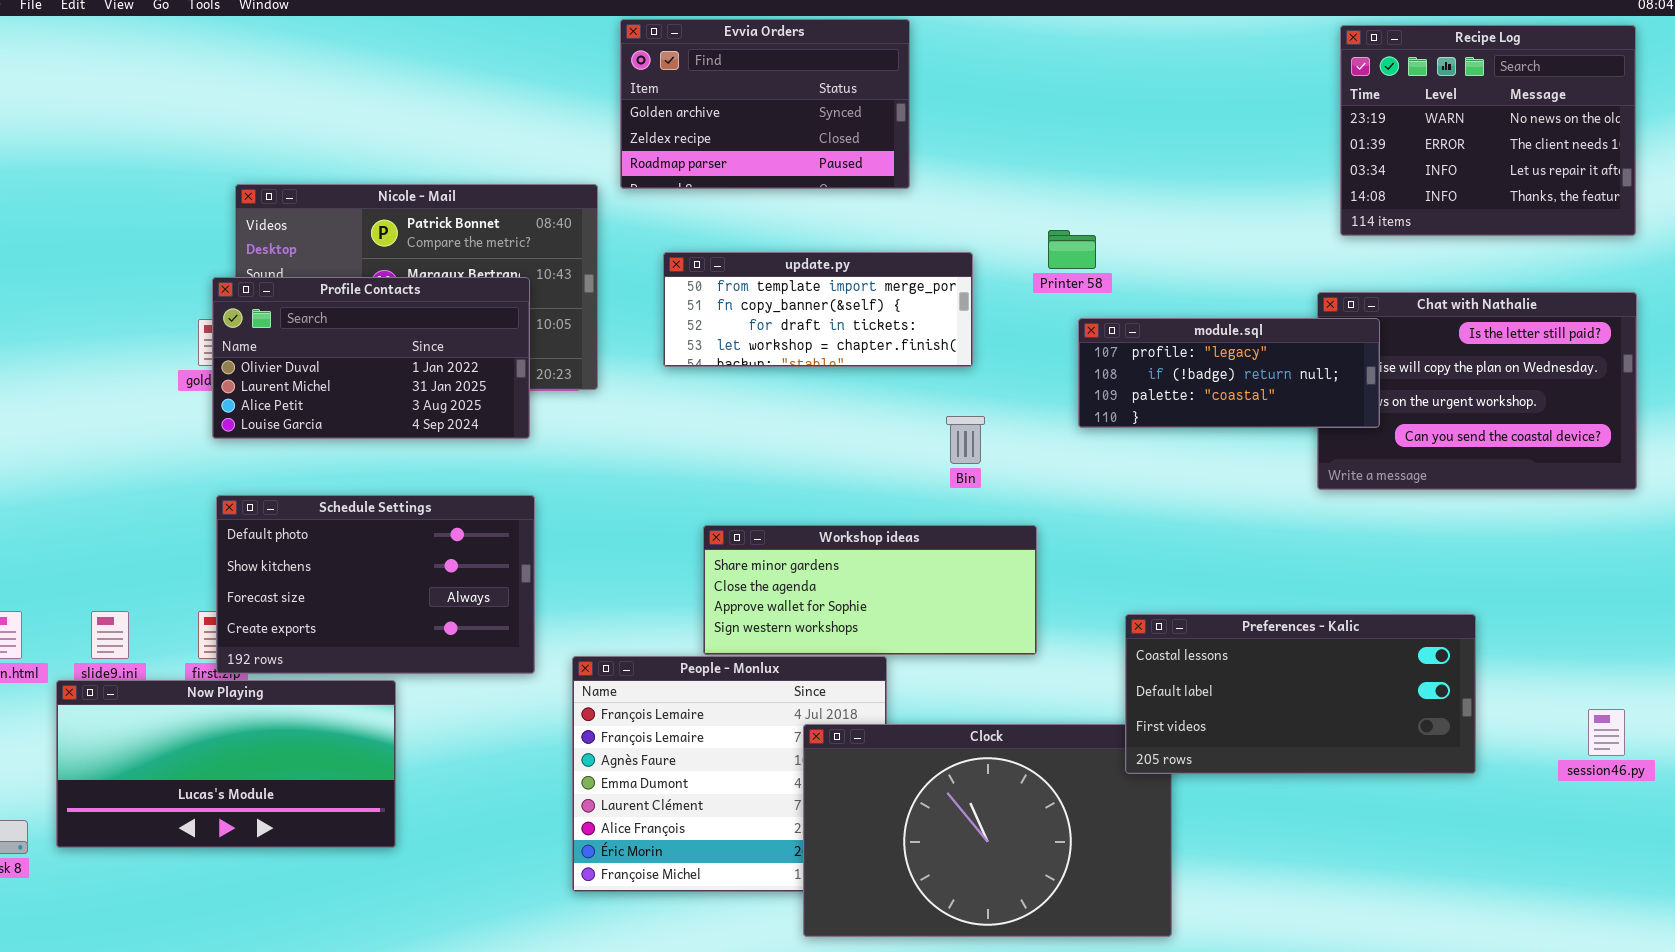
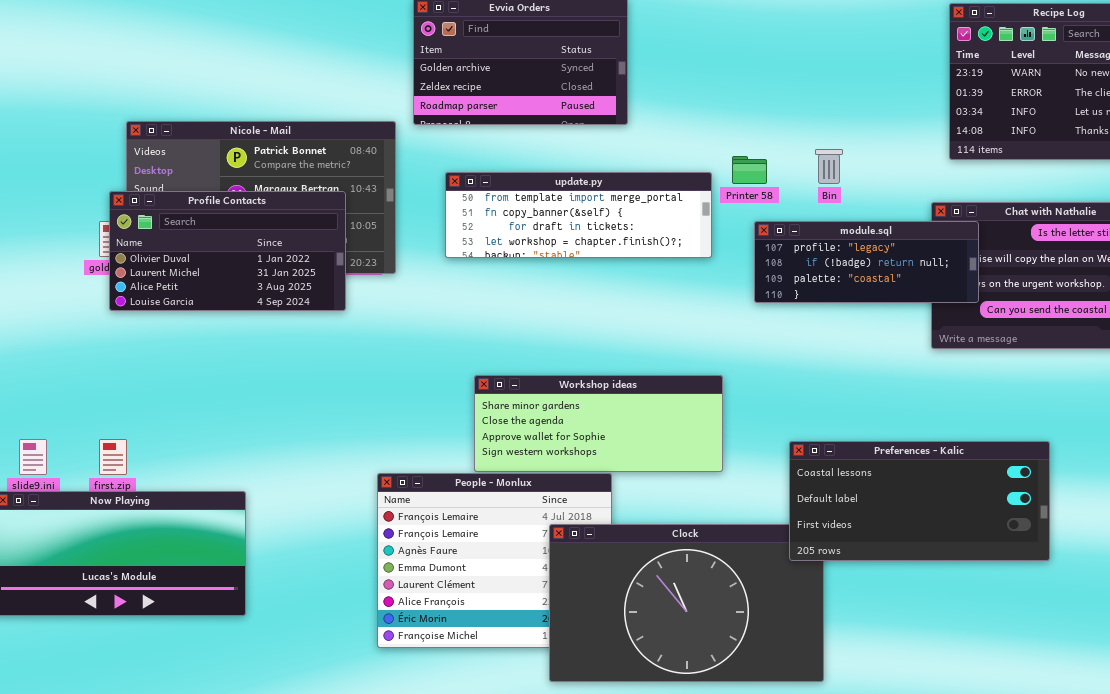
update.py: [663,252,973,367] -> [445,172,712,258], resized
Bin: [946,416,985,464] -> [815,149,843,184], moved
Schedule Settings: [216,495,535,674] -> none, closed

